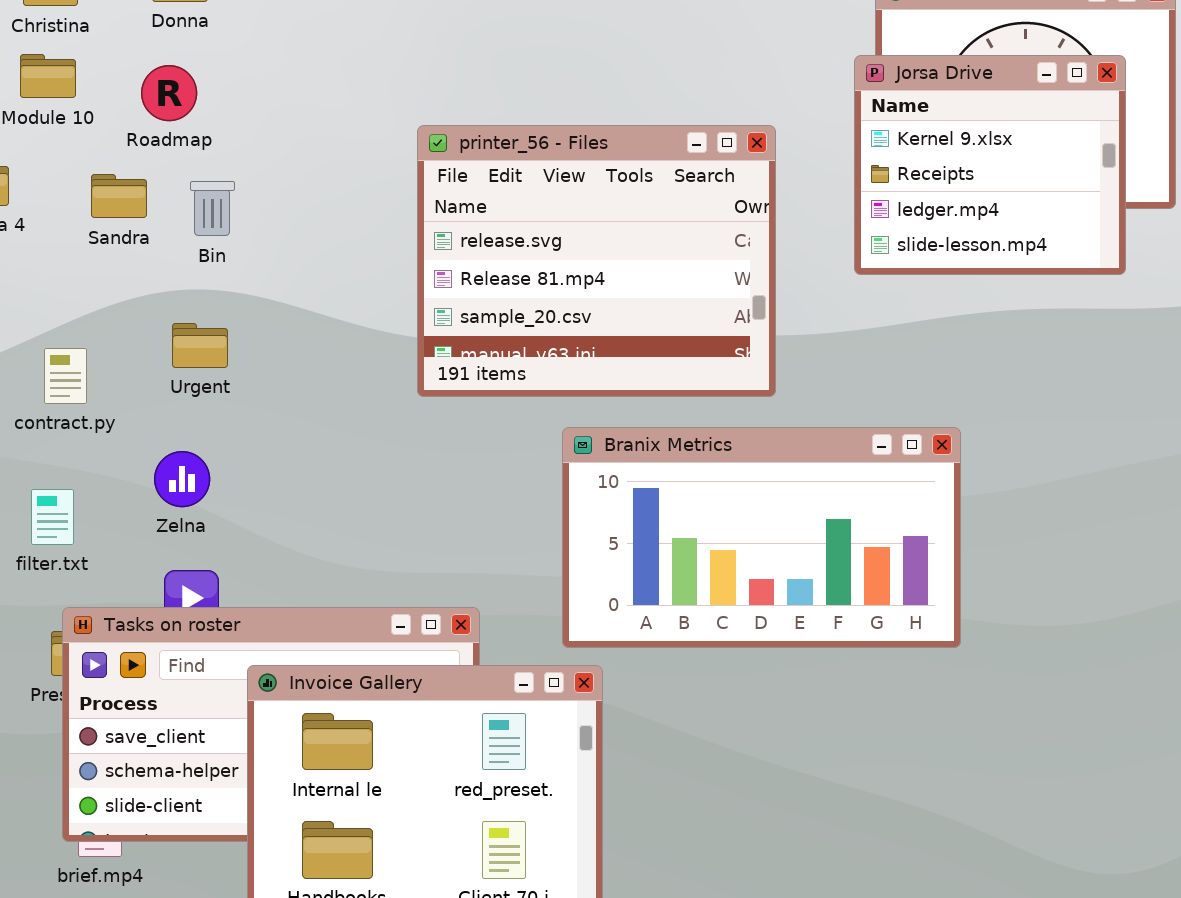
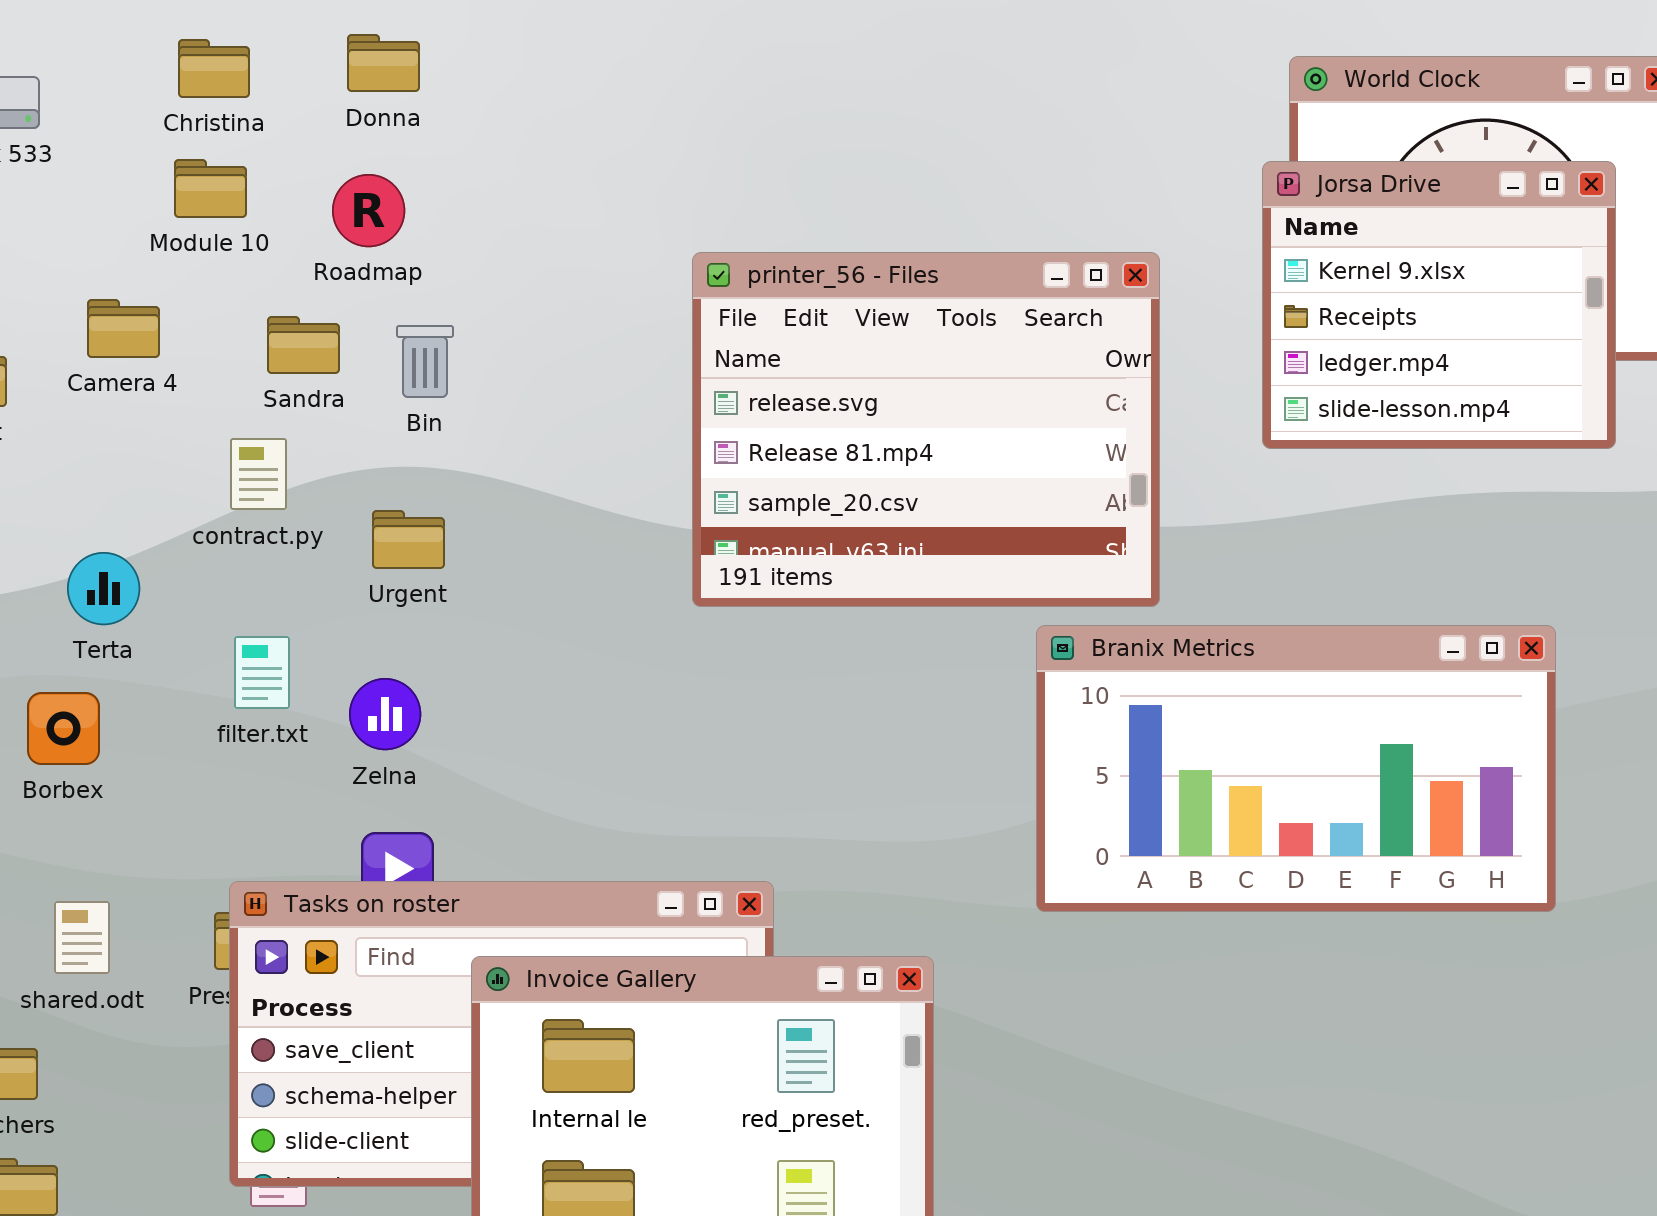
contract.py: [44,348,87,404] -> [230,438,287,510], moved
Branix Metrics: [562,427,961,648] -> [1036,625,1556,912], moved
filter.txt: [31,489,74,545] -> [234,636,290,709], moved

